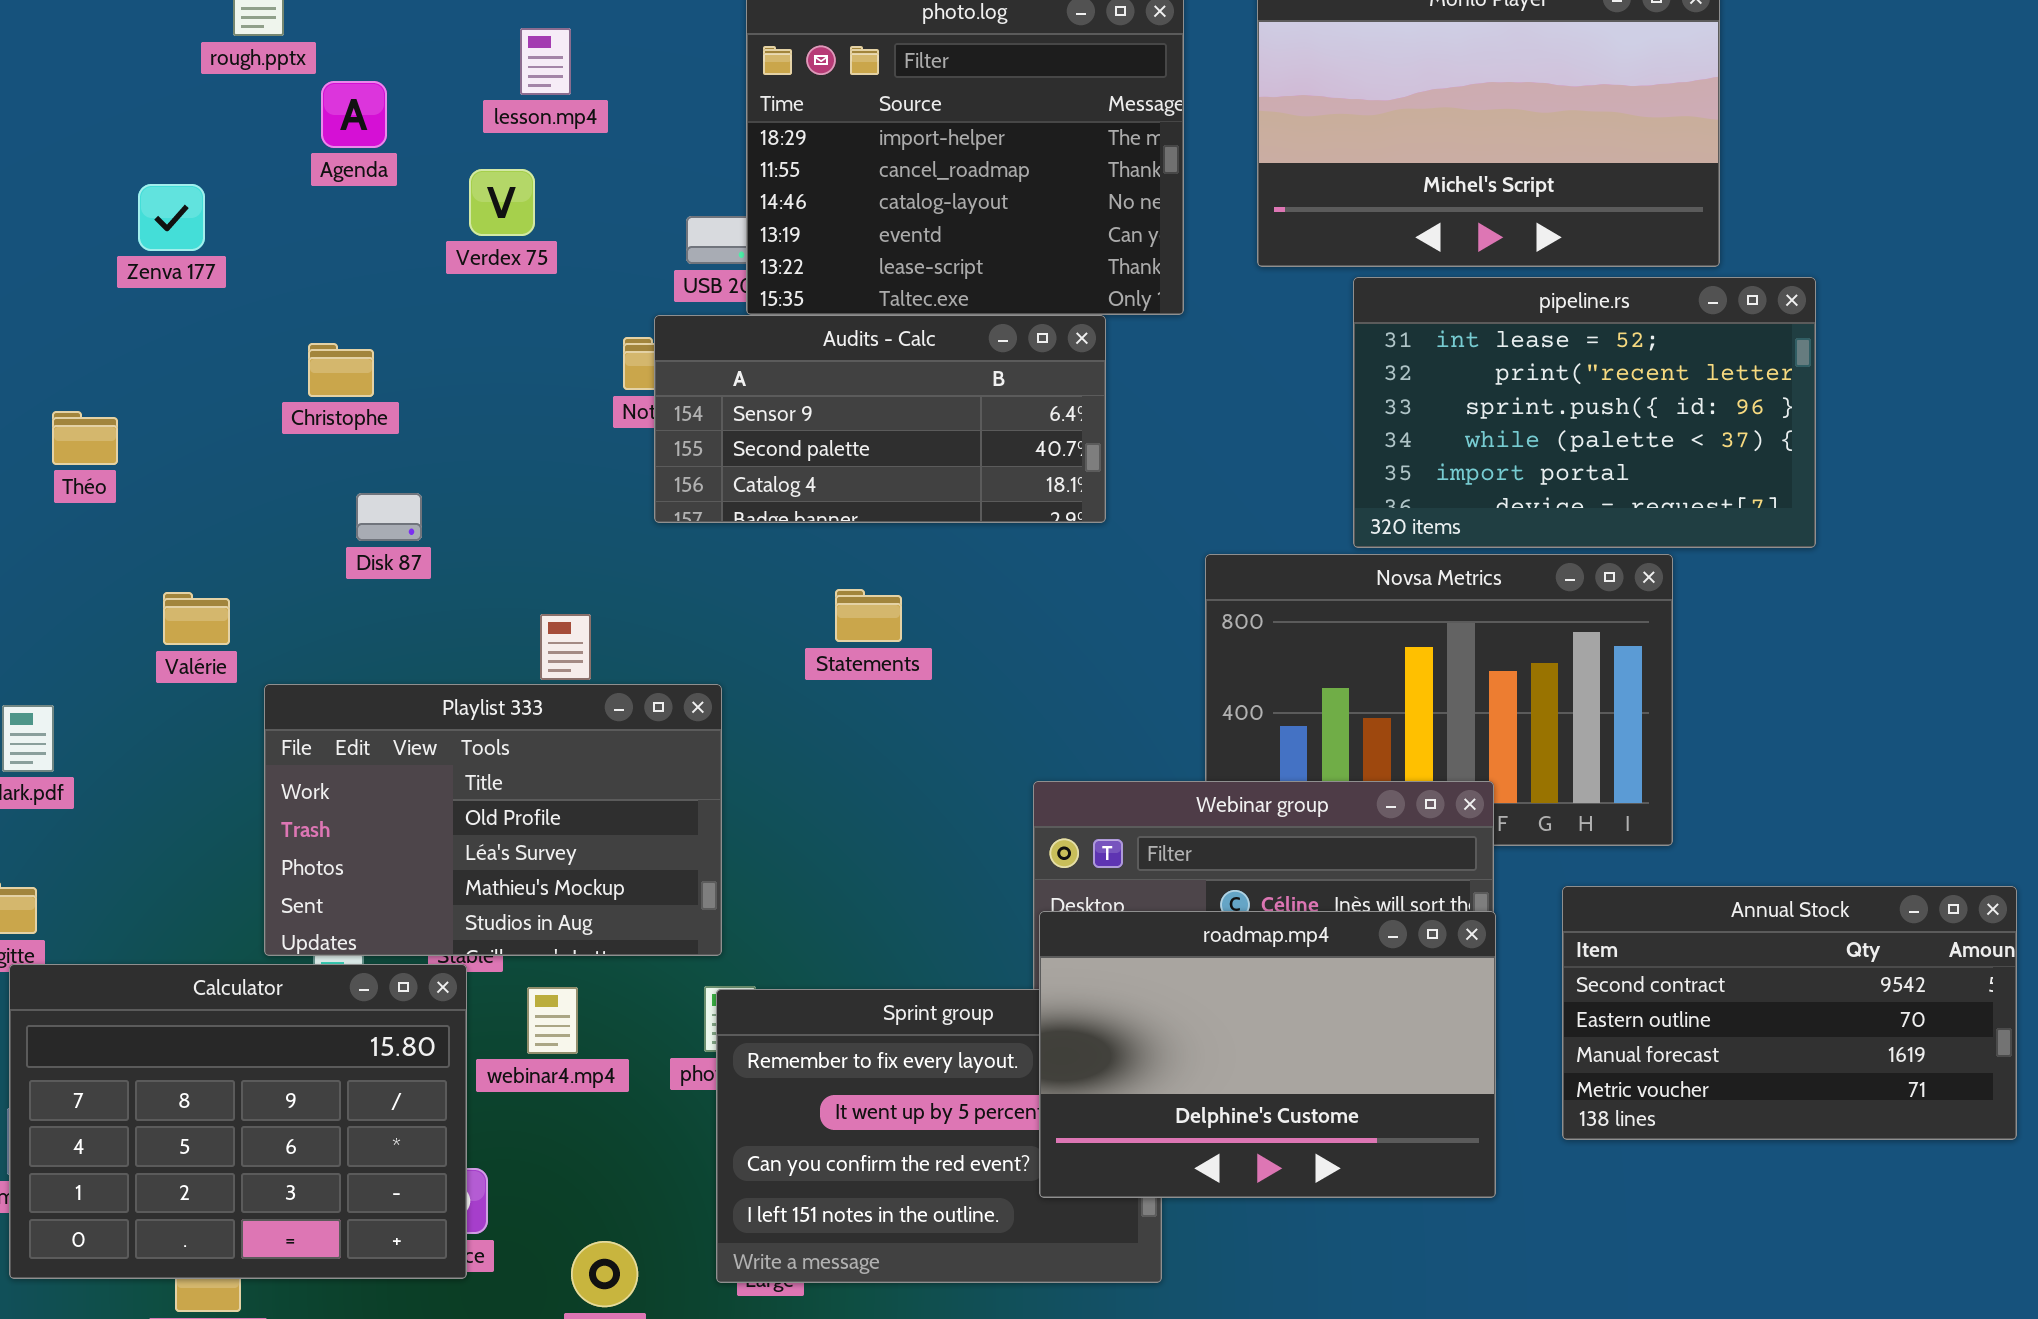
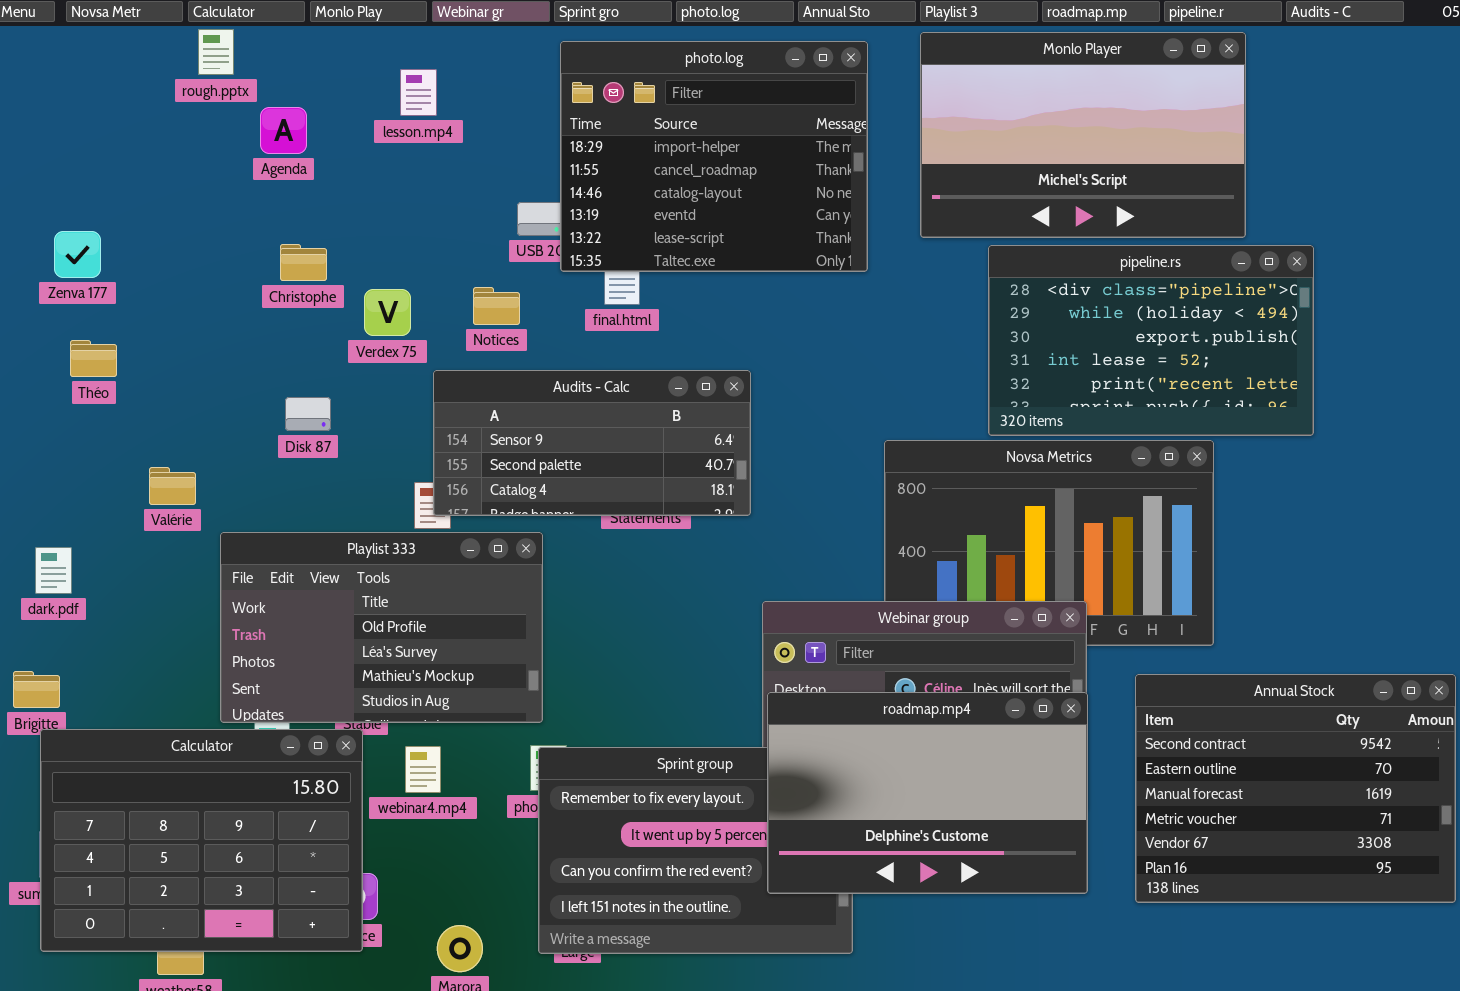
Verdex 75: [469,169,535,236] -> [364,289,411,336], moved
Zenva 177: [138,184,205,251] -> [54,231,101,278], moved
pipeline.rs: [1353,277,1816,548] -> [988,245,1314,436], scrolled up 3 rows
Audits - Calc: [654,315,1106,523] -> [433,370,751,516], moved
Christophe: [308,343,374,397] -> [280,244,327,281], moved
Annual Stock: [1562,886,2017,1140] -> [1135,674,1456,903], resized

